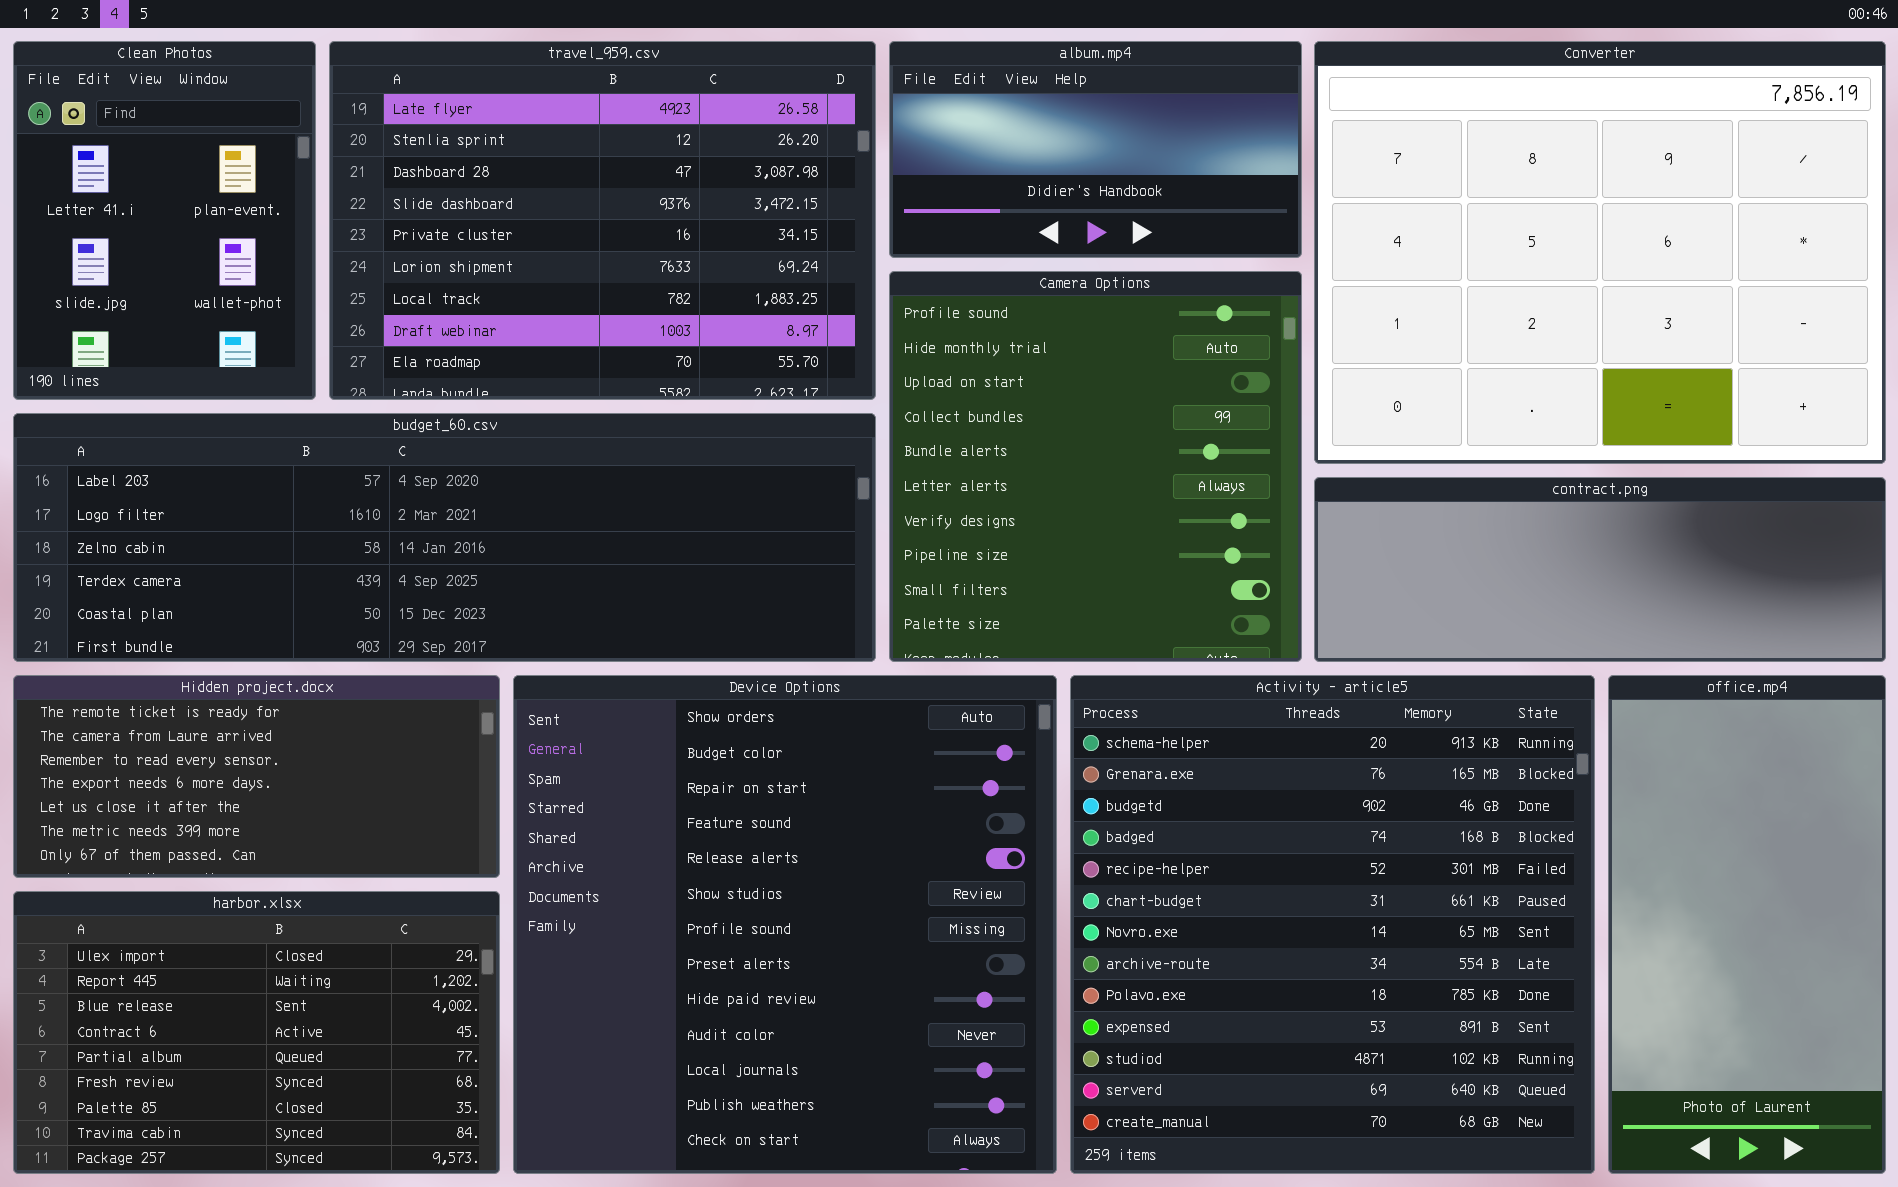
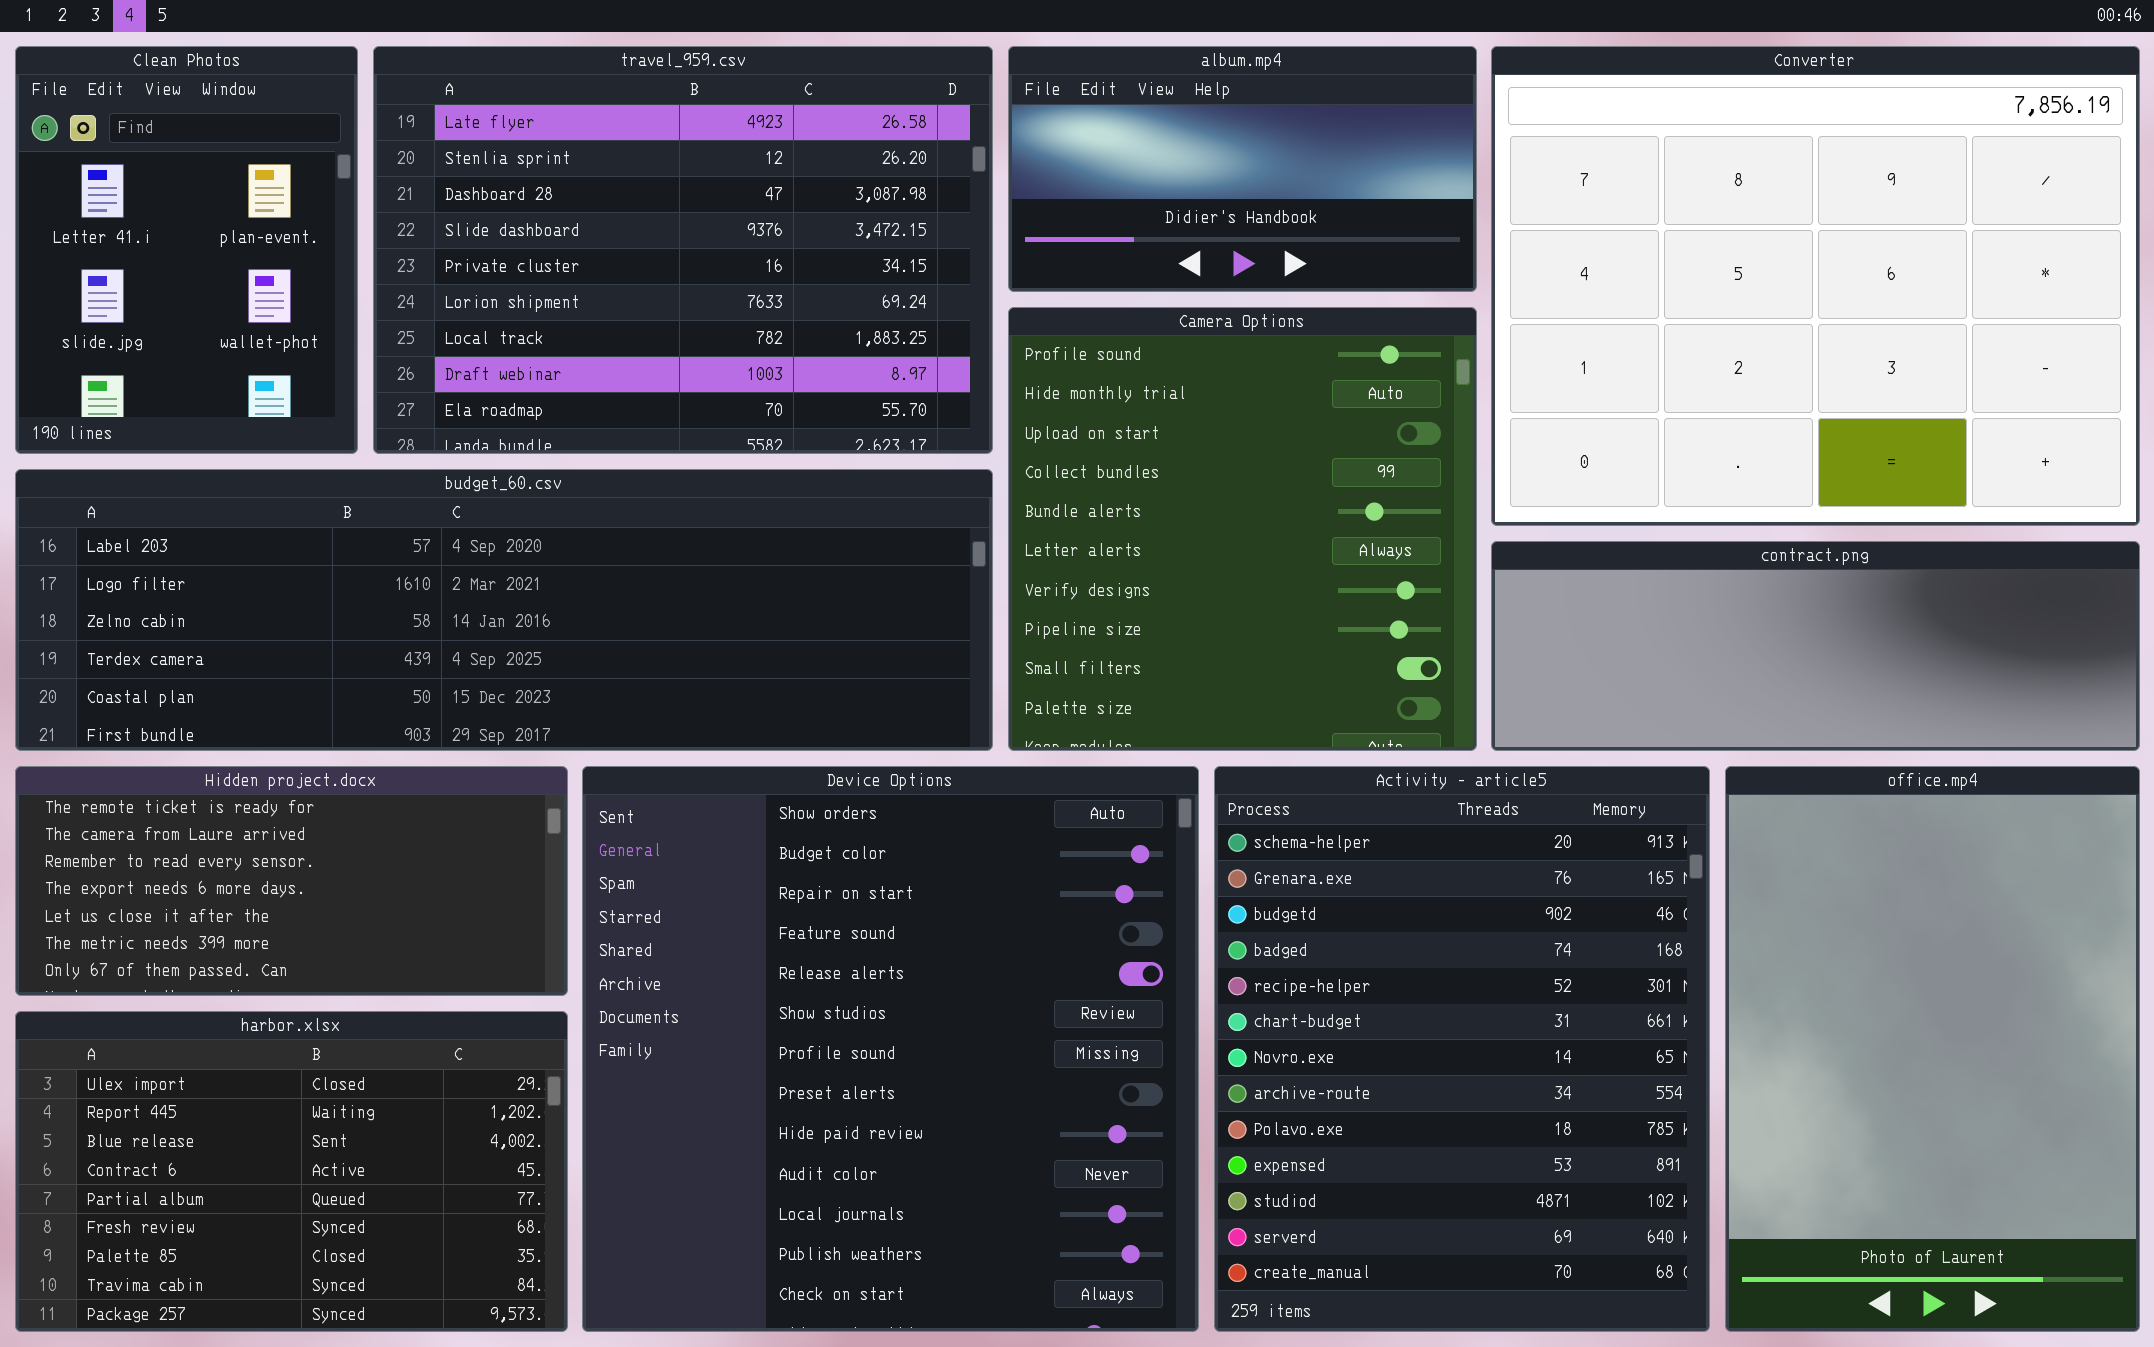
Activity - article5: [1070,675,1595,1174] -> [1214,766,1710,1332], resized
office.mp4: [1608,675,1886,1174] -> [1725,766,2140,1332], resized

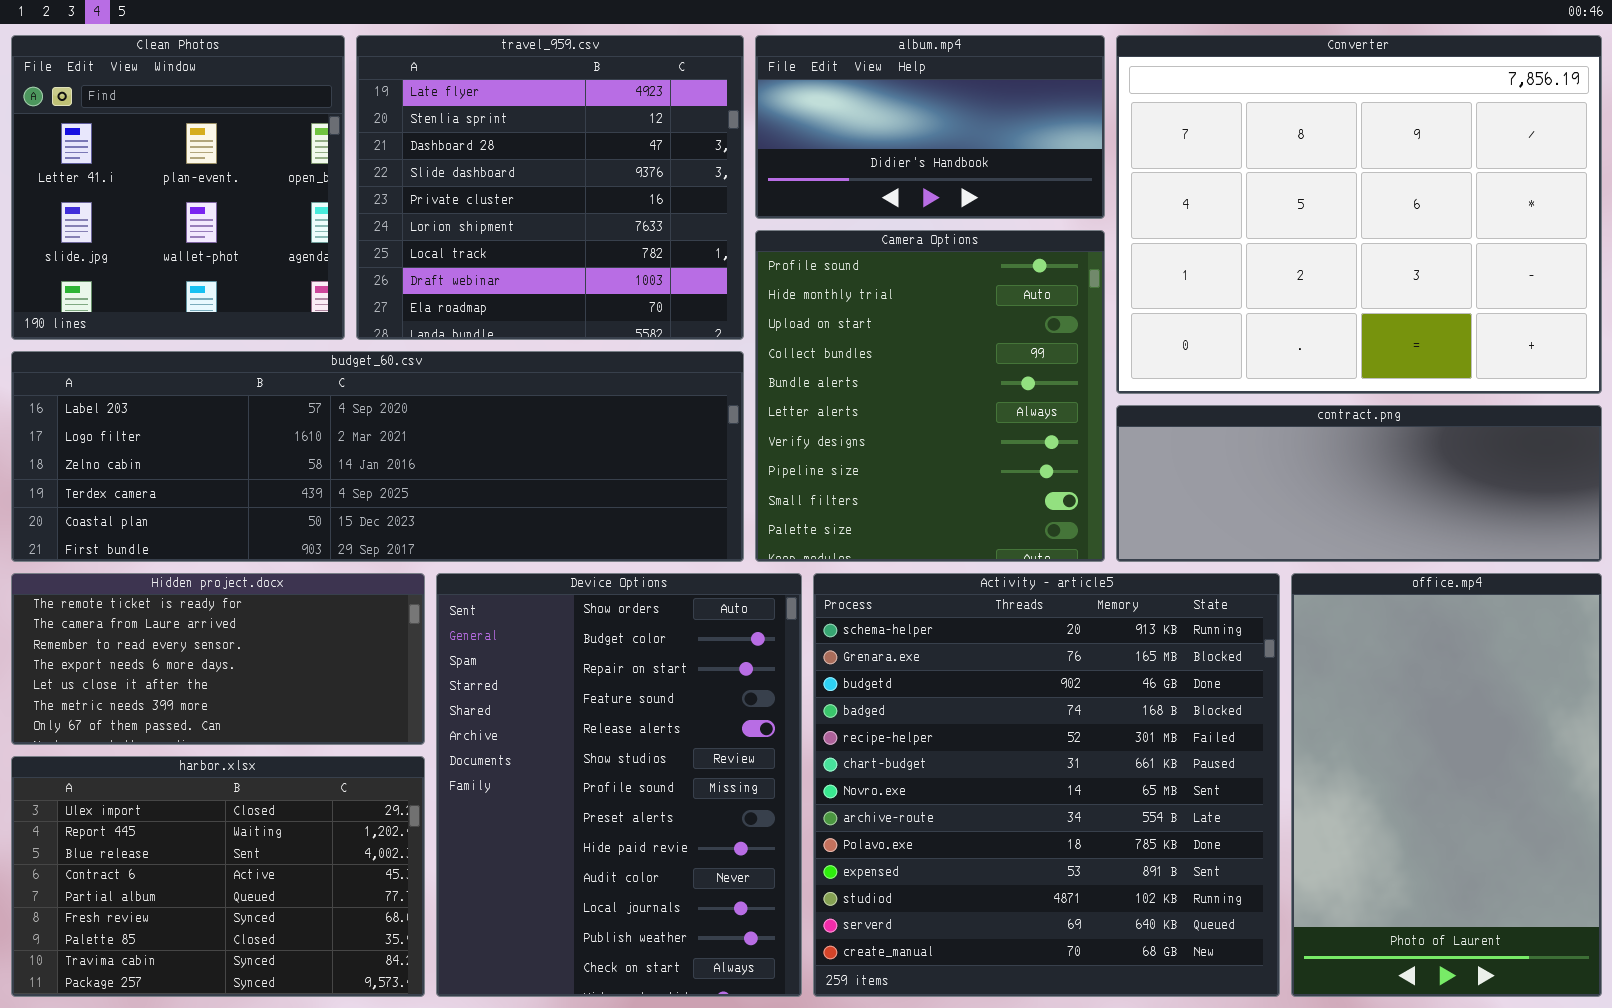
Clean Photos: [15,46,358,454] -> [11,35,345,340], resized
travel_959.csv: [373,46,993,454] -> [356,35,744,340], resized
Device Options: [582,766,1199,1332] -> [436,573,802,997], resized
Activity - article5: [1214,766,1710,1332] -> [813,573,1280,997], resized

